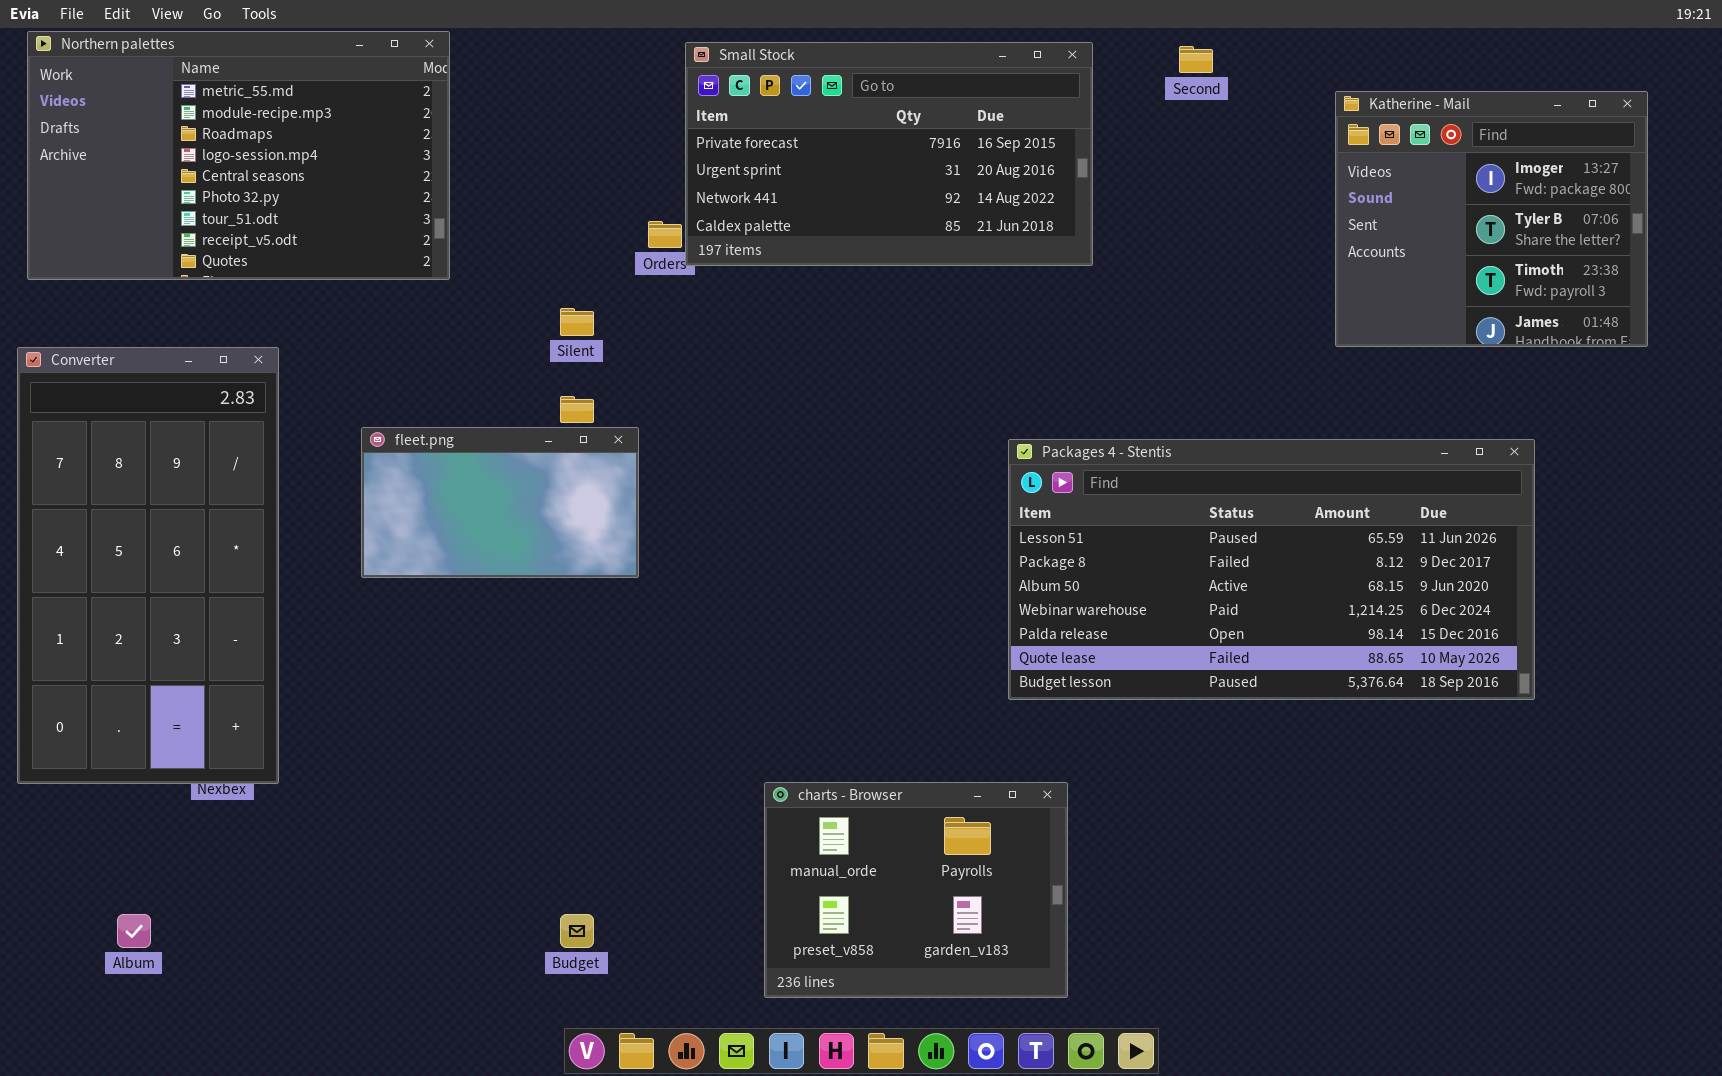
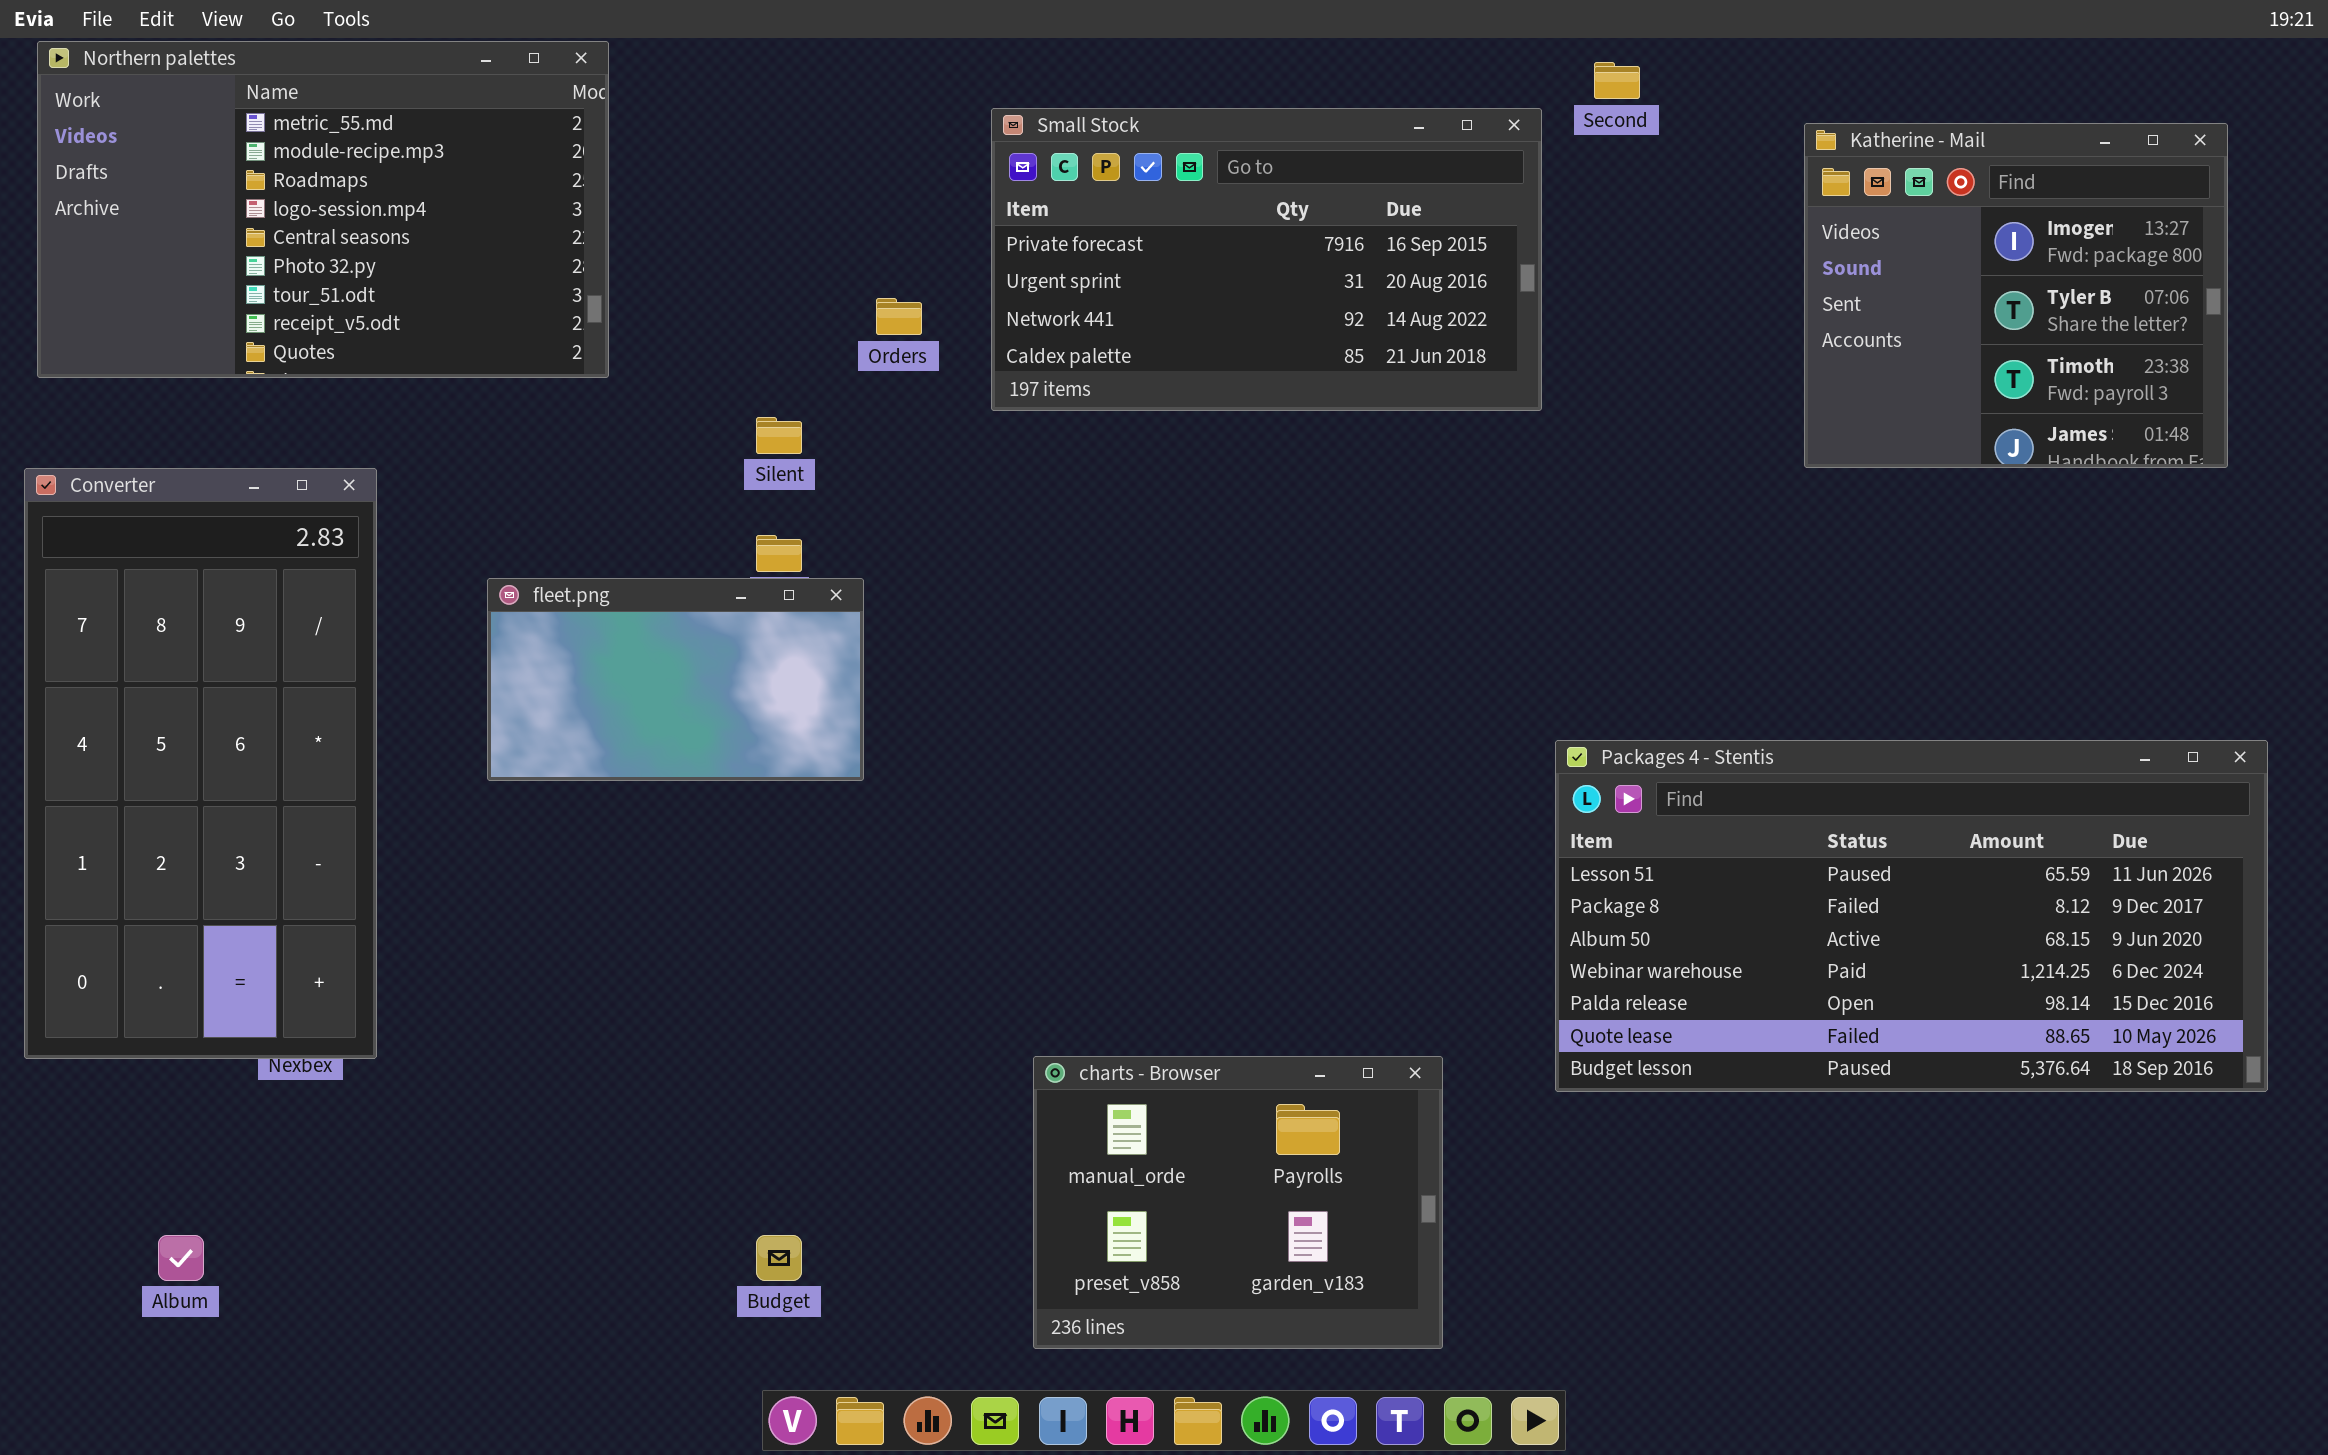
Small Stock: [685,42,1093,266] -> [991,108,1542,411], moved
Packages 4 - Stentis: [1008,439,1535,700] -> [1555,740,2268,1092], moved

